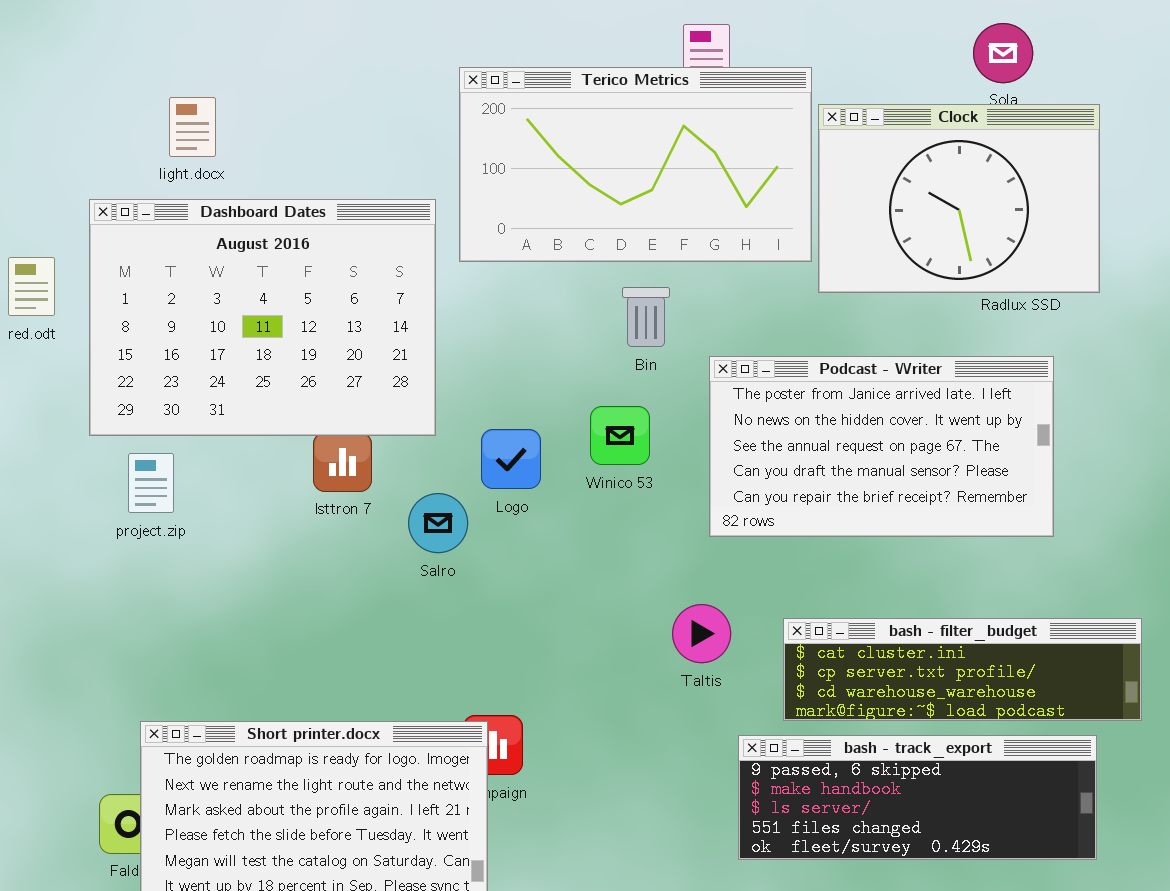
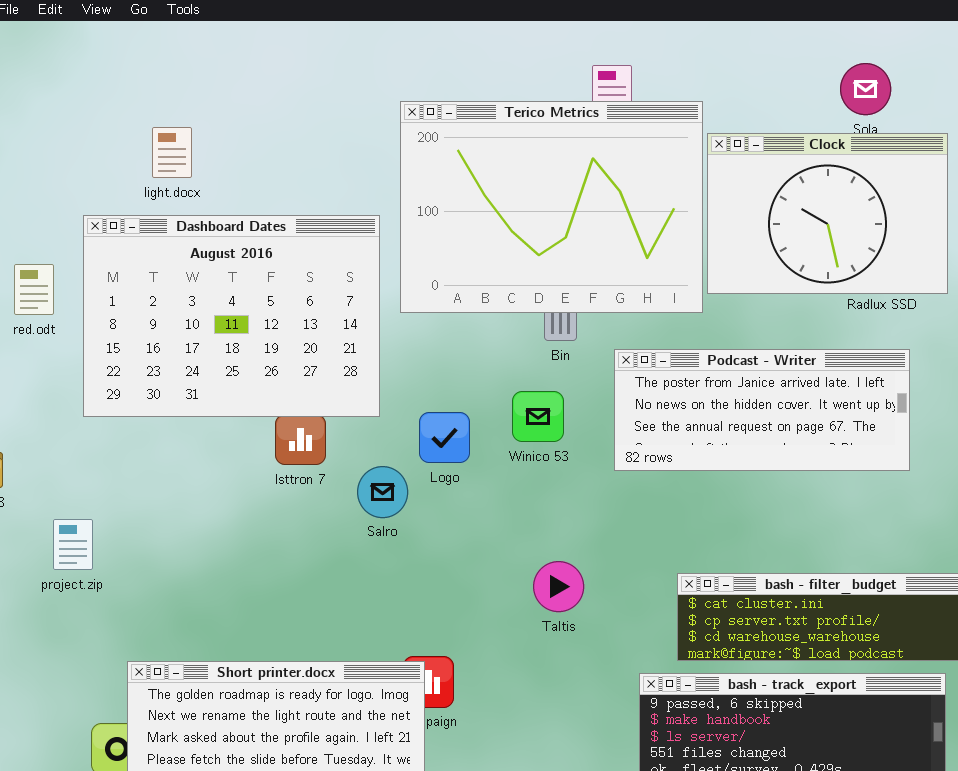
Terico Metrics: [459,67,812,262] -> [400,101,703,313], resized
Podcast - Writer: [709,356,1054,537] -> [614,349,910,471], resized
project.zip: [128,453,174,513] -> [53,519,93,570], moved
Taltis: [672,604,731,663] -> [533,561,584,612], moved

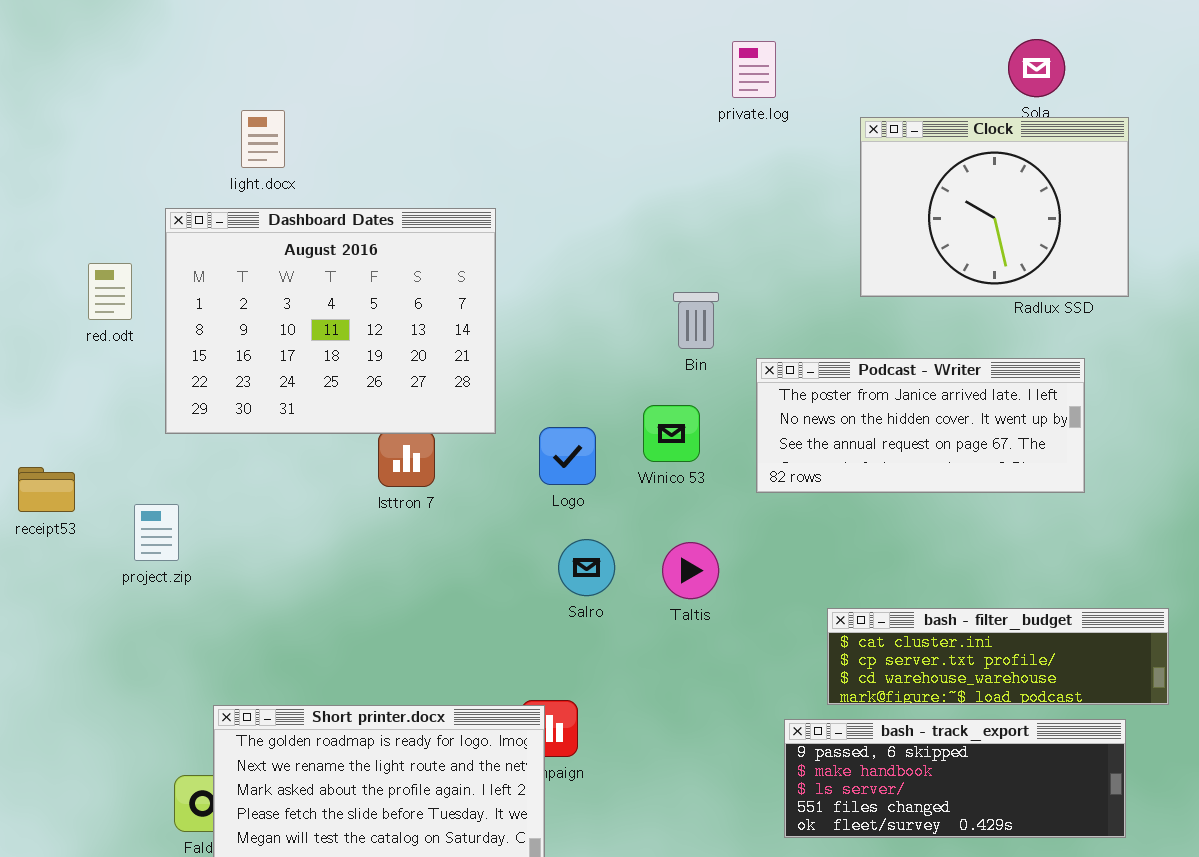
Terico Metrics: [400,101,703,313] -> none, closed
Salro: [357,466,408,518] -> [558,539,615,596], moved
project.zip: [53,519,93,570] -> [134,504,179,561], moved
Taltis: [533,561,584,612] -> [662,542,719,599], moved

